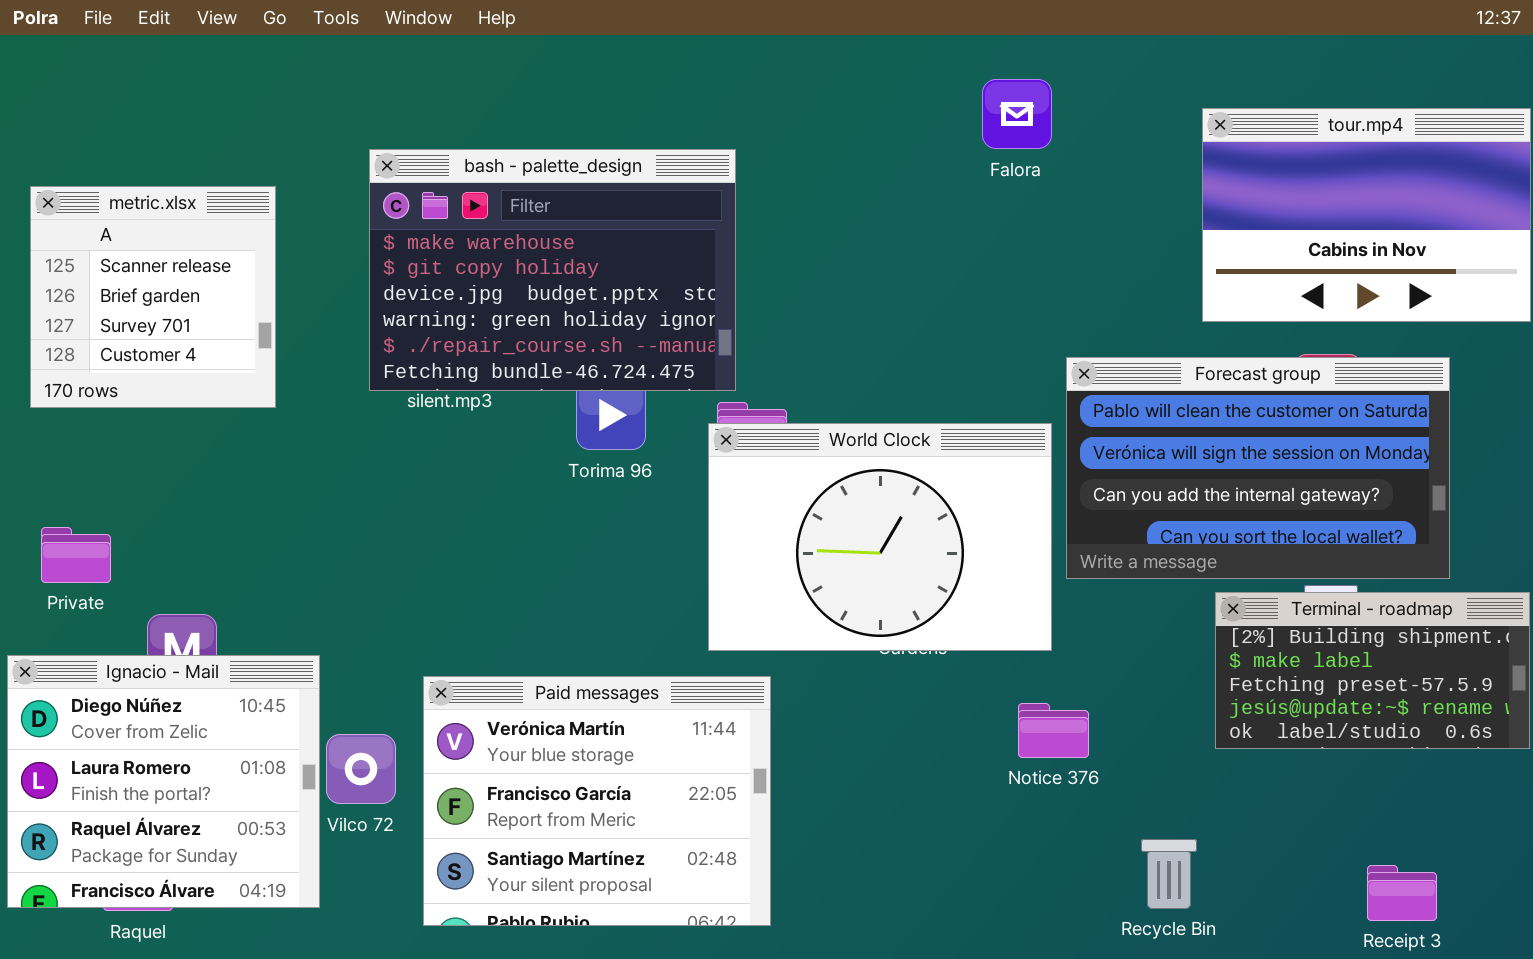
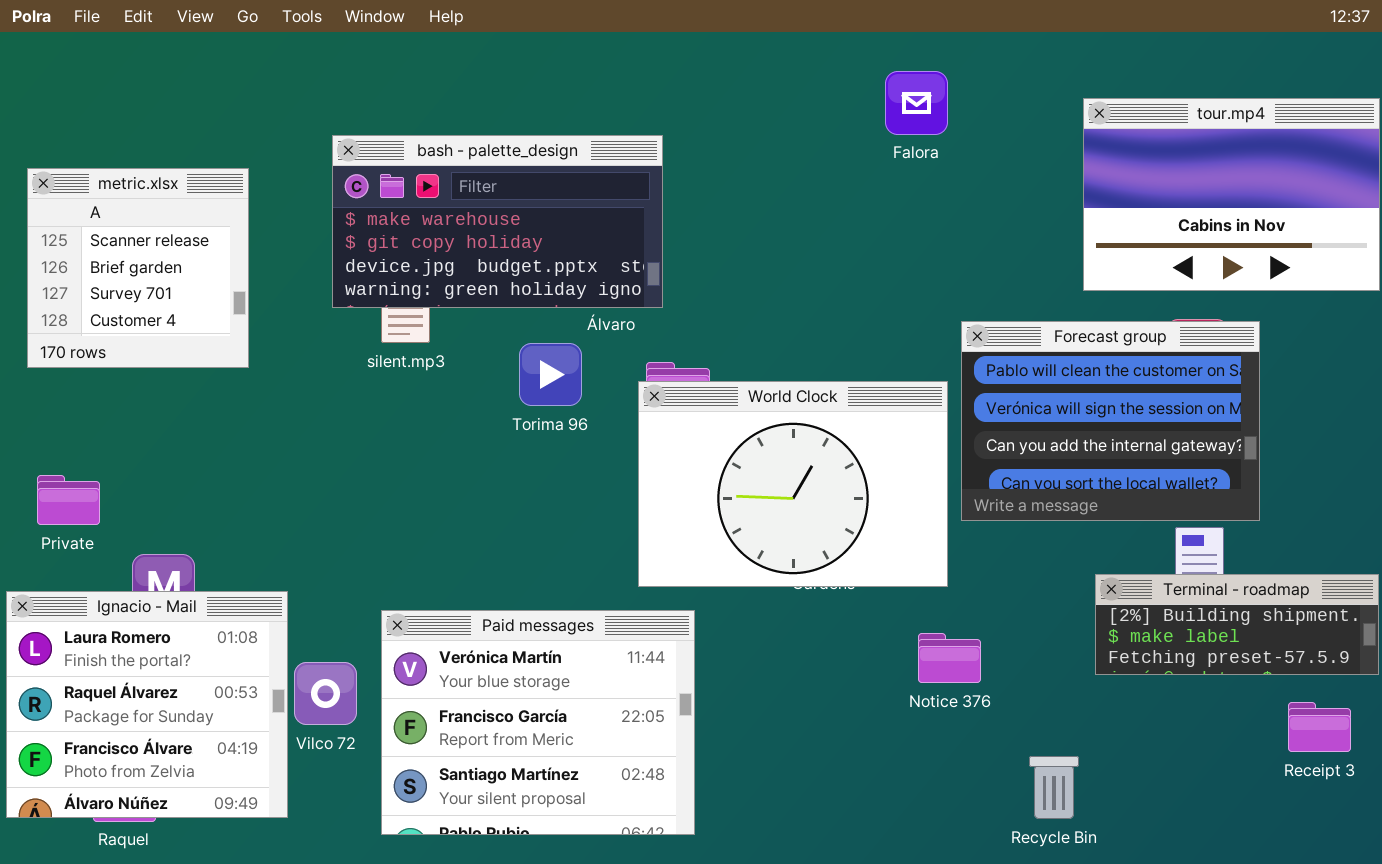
bash - palette_design: [369,149,736,391] -> [332,135,663,308], resized
Forecast group: [1066,357,1450,579] -> [961,321,1260,521], resized
Terminal - roadmap: [1215,592,1530,749] -> [1095,574,1379,675], resized
Ignacio - Mail: [7,655,320,908] -> [6,591,288,818], scrolled down 1 row
Receipt 3: [1367,865,1437,921] -> [1288,702,1351,752], moved

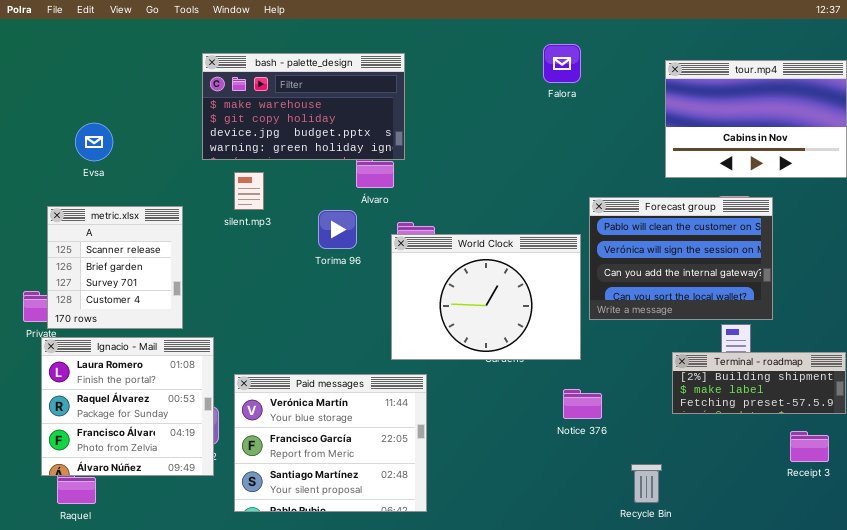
bash - palette_design: [332,135,663,308] -> [202,53,405,160], moved
metric.xlsx: [27,168,249,368] -> [47,206,183,329], moved
Ignacio - Mail: [6,591,288,818] -> [41,337,214,476], moved

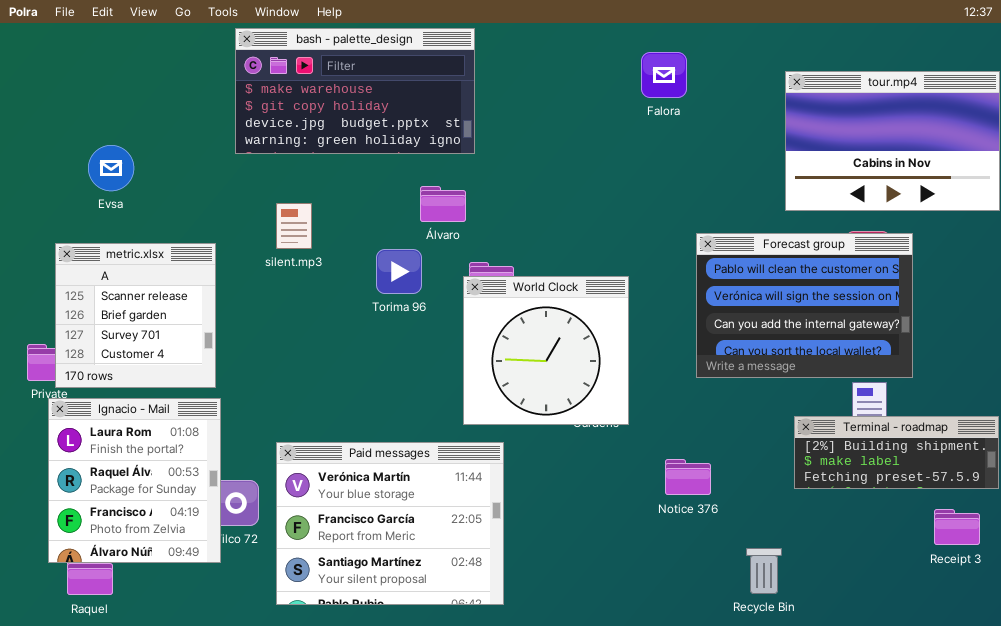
bash - palette_design: [202,53,405,160] -> [235,28,475,154], moved
World Clock: [391,234,581,360] -> [463,276,629,425], resized
Ignacio - Mail: [41,337,214,476] -> [48,398,221,563], resized

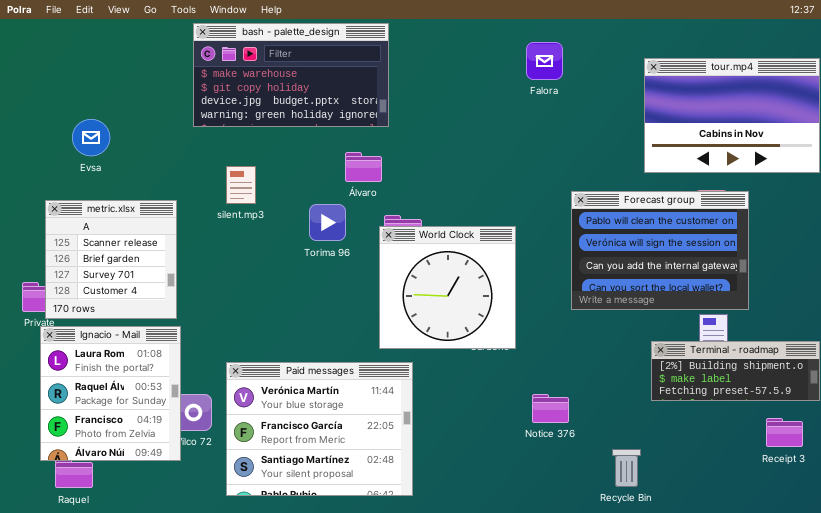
Notice 376: [665,459,711,495] -> [532,394,569,423], moved

